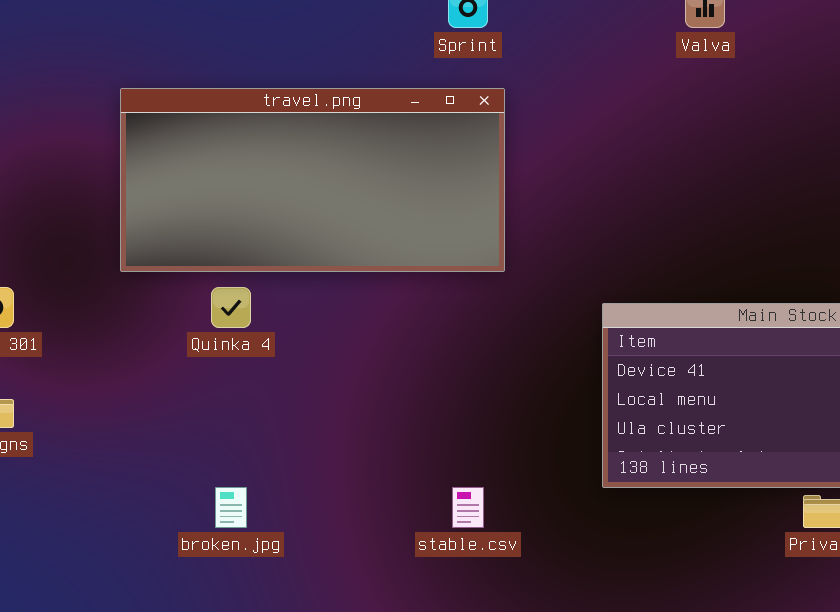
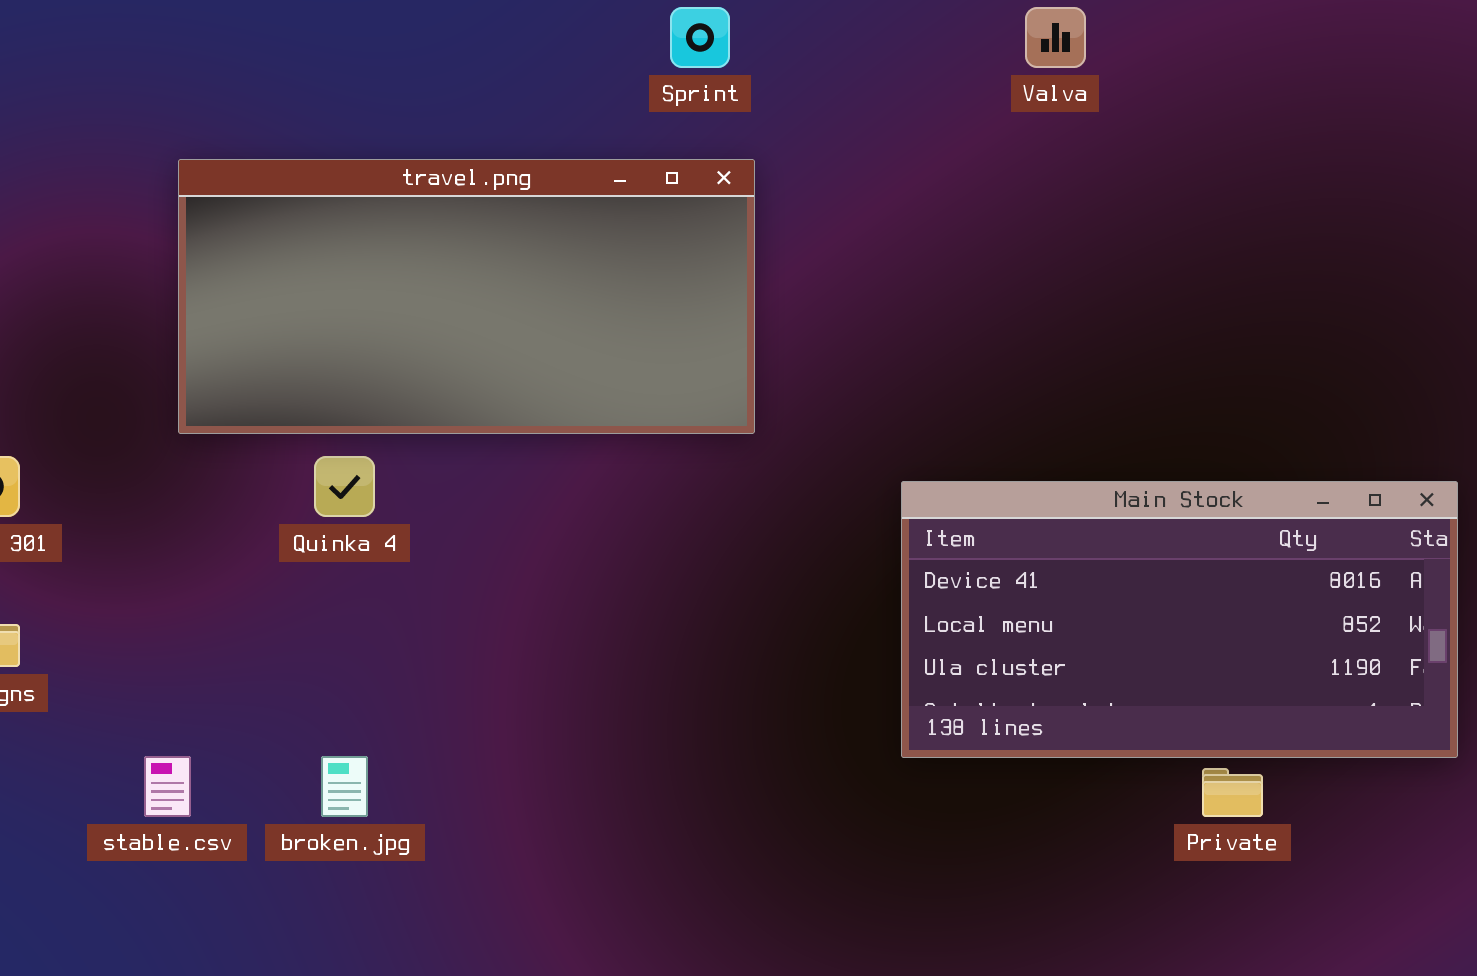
stable.csv: [452,487,484,528] -> [144,756,191,817], moved

